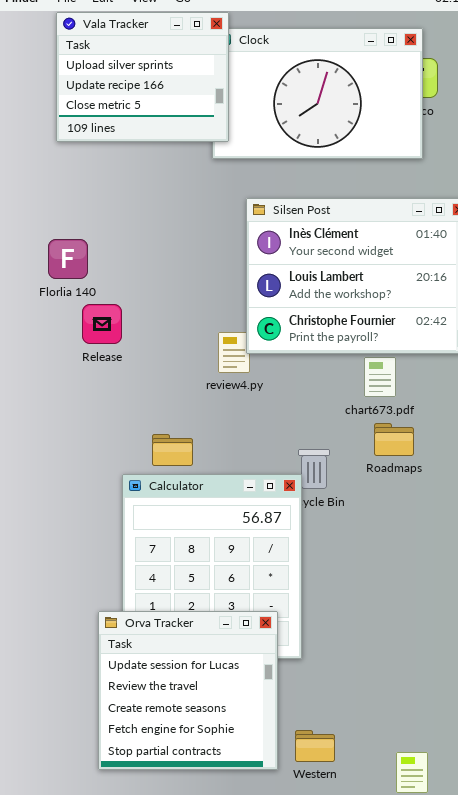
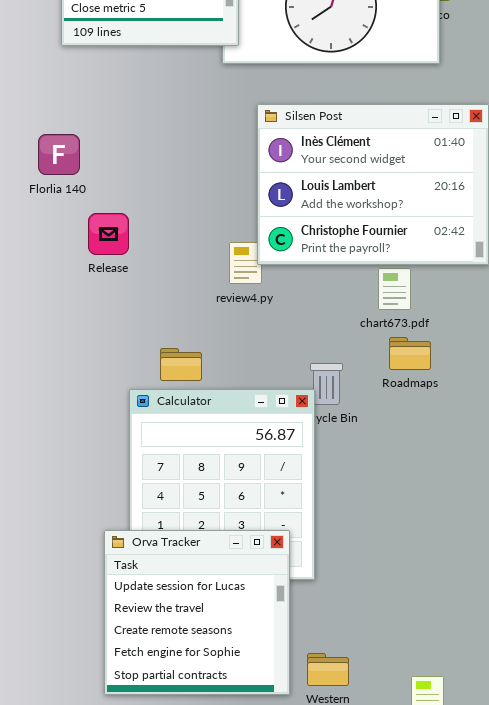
Florlia 140: [48,239,88,279] -> [38,134,80,175], moved

